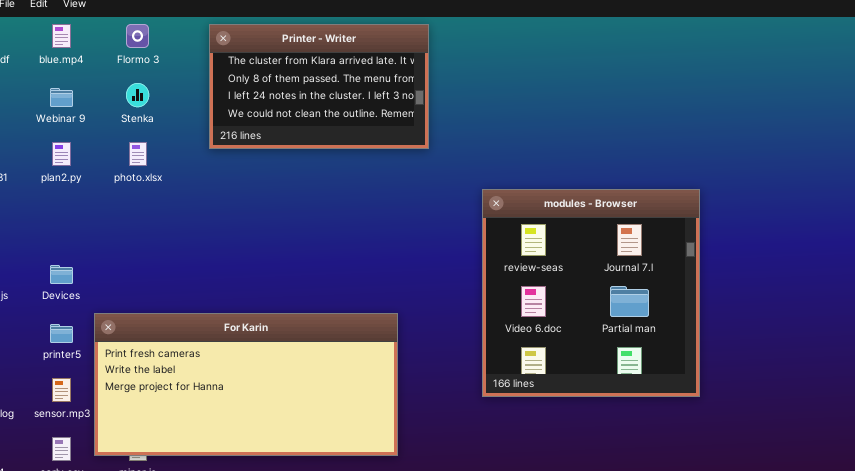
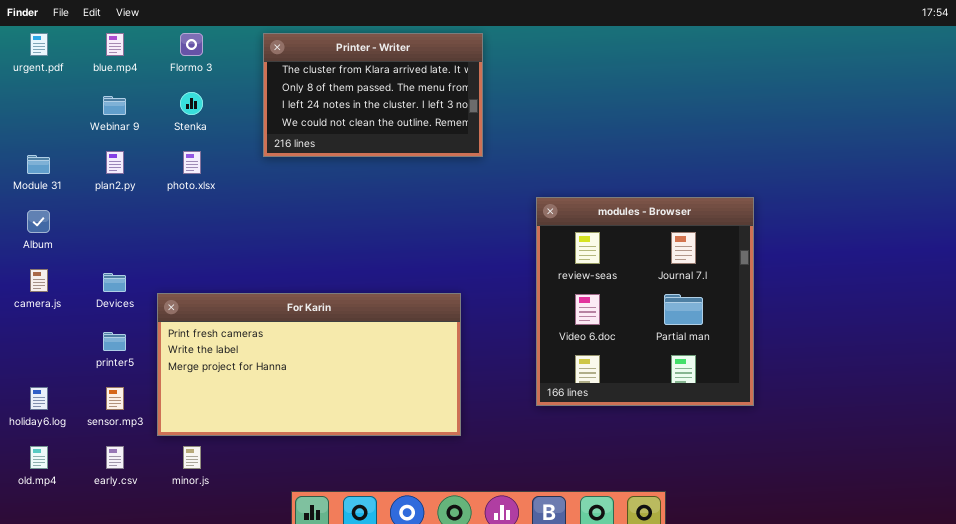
For Karin: [94,313,398,456] -> [157,293,461,436], moved

